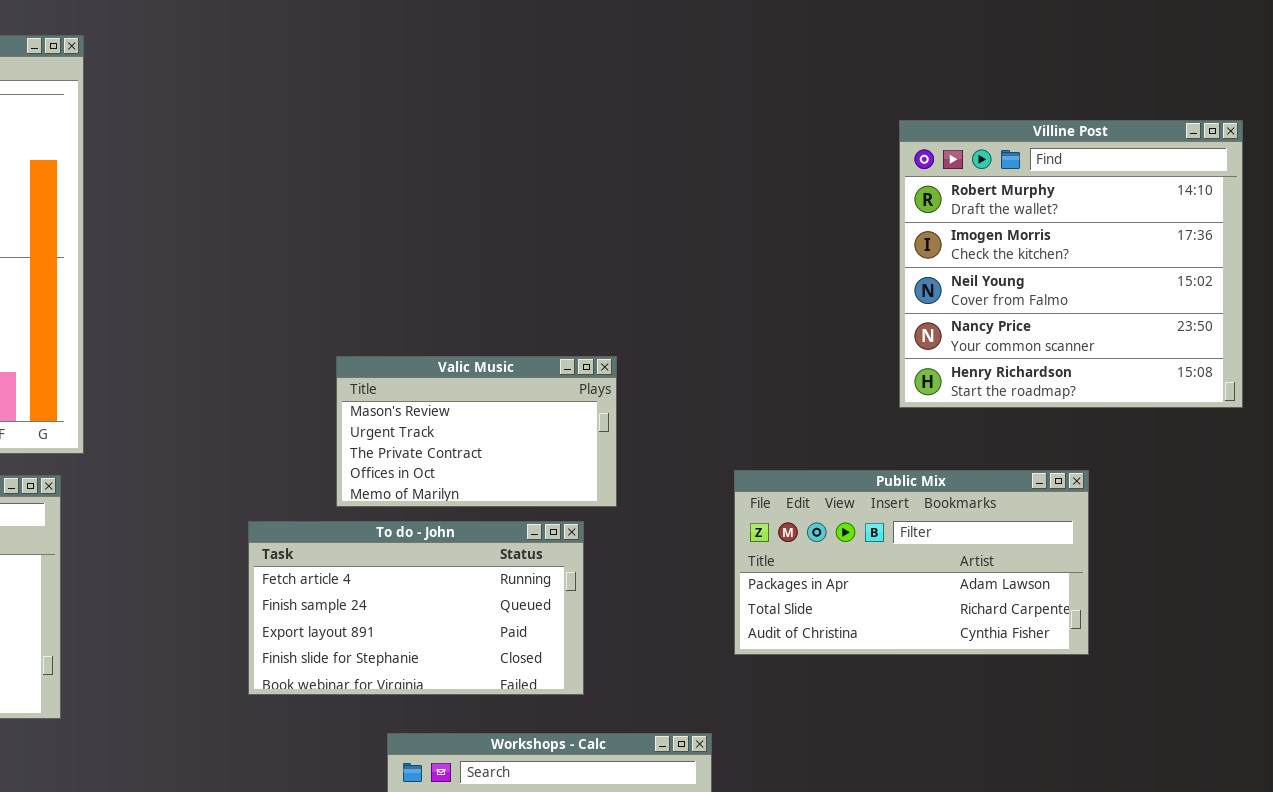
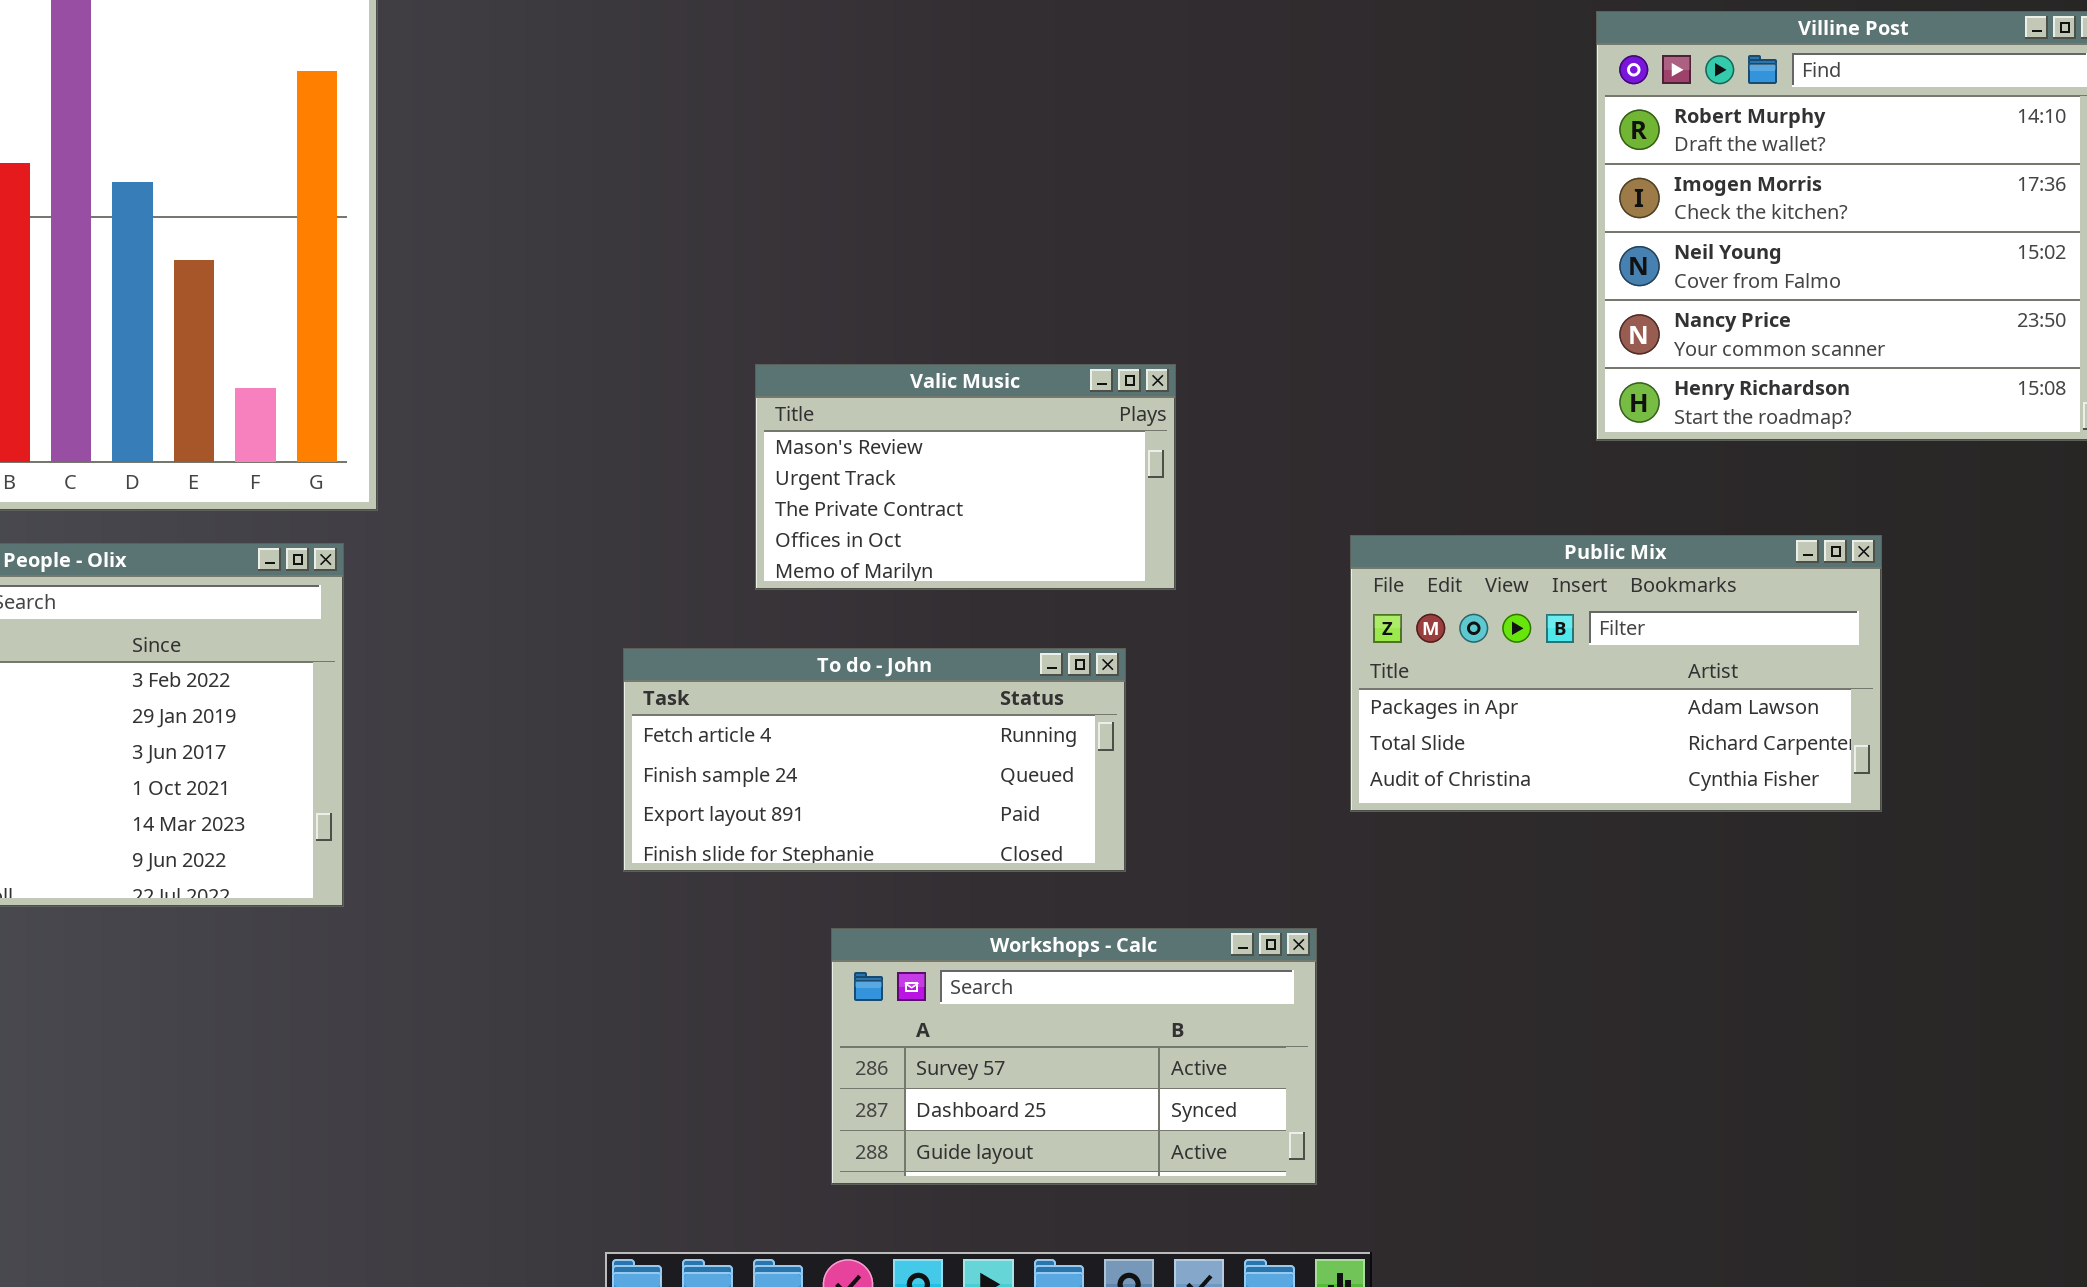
To do - John: [248,521,584,695] -> [623,648,1126,872], resized

